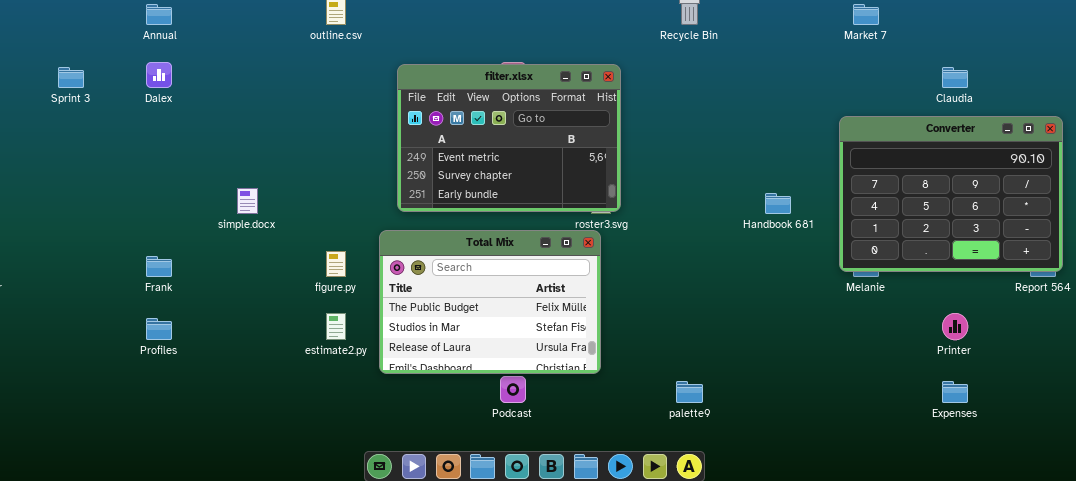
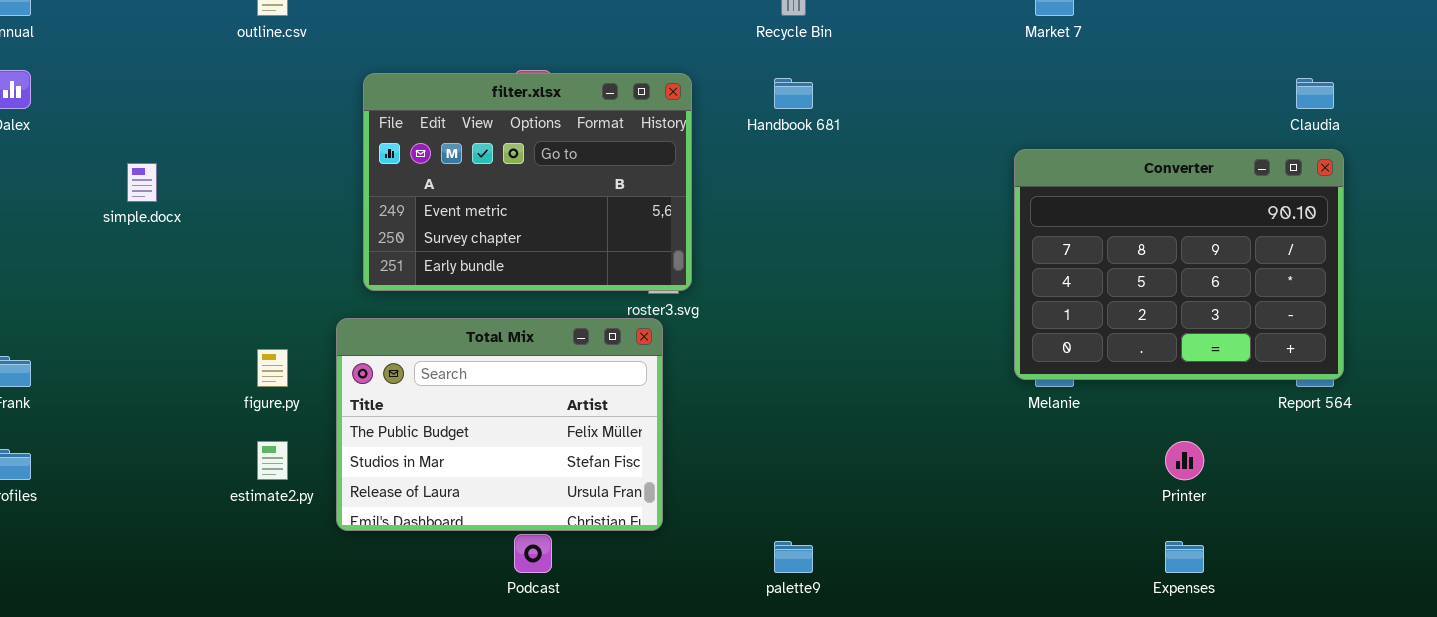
Claudia: [942,67,968,88] -> [1296,78,1334,109], moved
simple.docx: [237,188,258,214] -> [127,163,157,202], moved
Handbook 681: [765,193,791,214] -> [774,78,813,109], moved

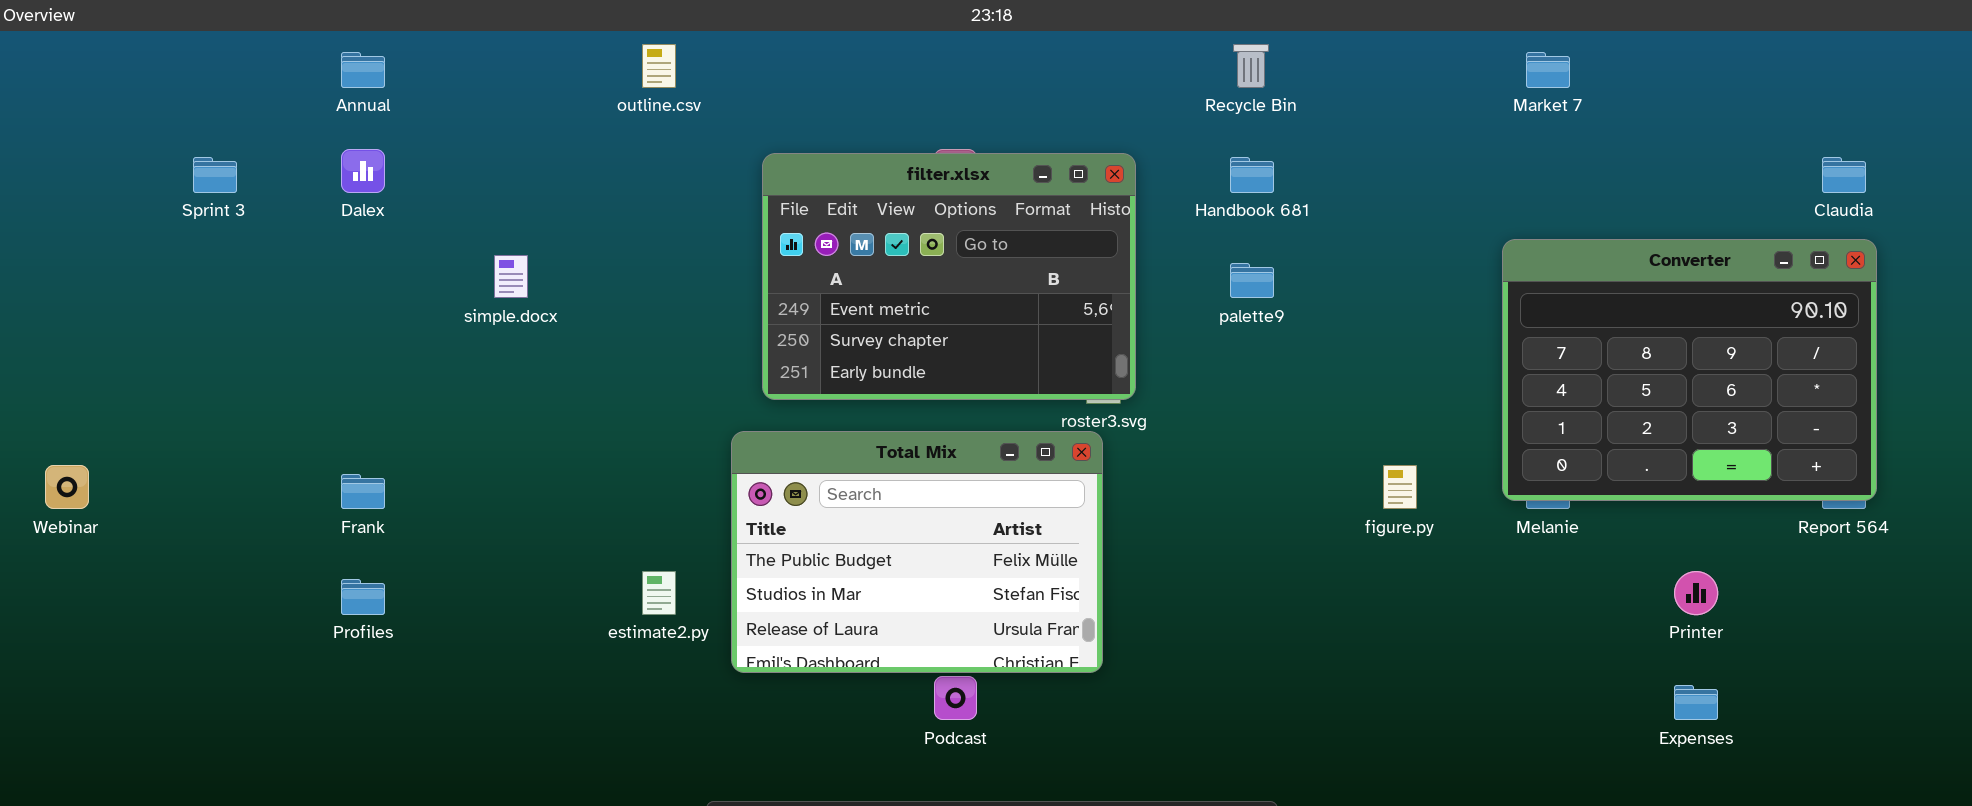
figure.py: [257,349,288,387] -> [1383,465,1417,509], moved
palette9: [774,541,813,573] -> [1230,263,1274,298], moved

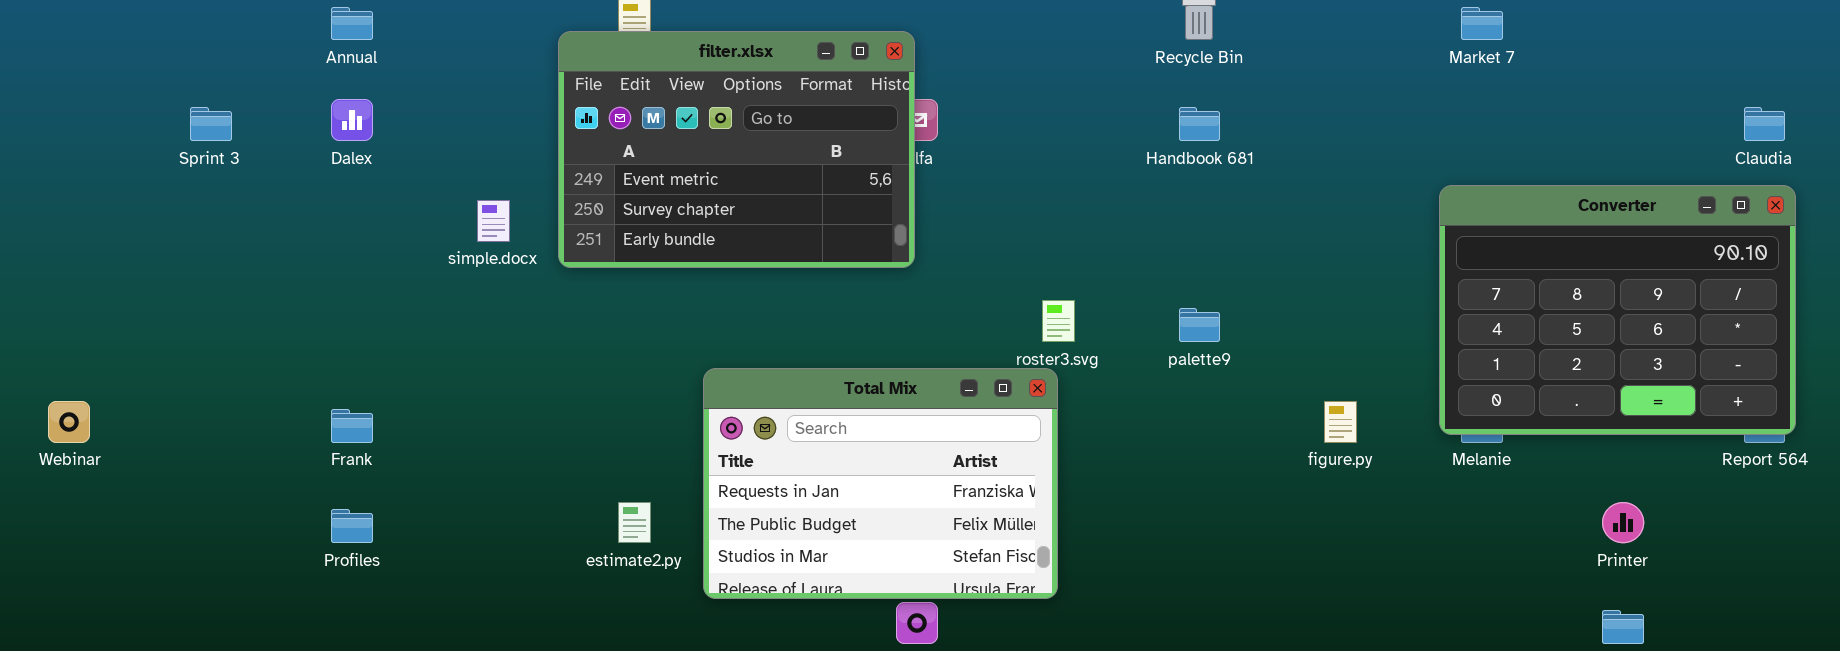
filter.xlsx: [762,153,1136,400] -> [558,31,915,268], moved
palette9: [1230,263,1274,298] -> [1179,308,1220,342], moved
Total Mix: [731,431,1103,673] -> [703,368,1058,599], scrolled up 1 row

